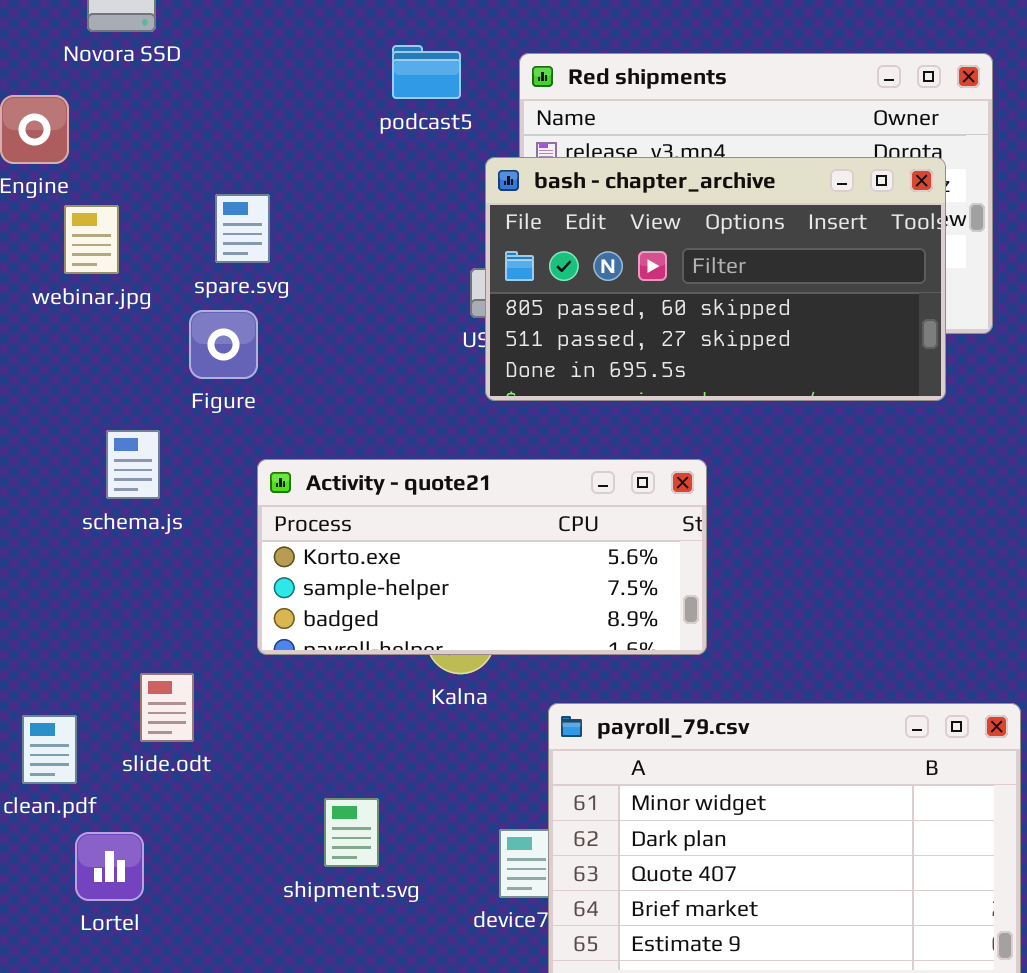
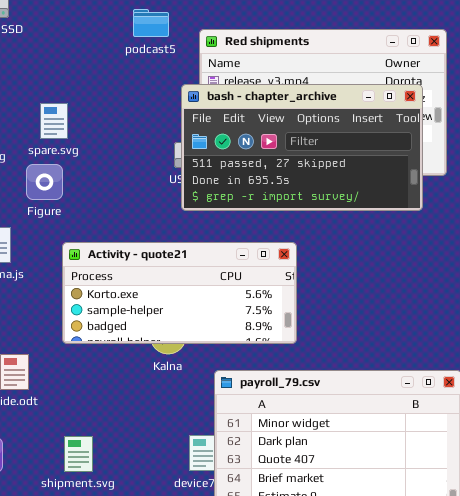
podcast5: [392,45,461,99] -> [133,9,169,37], moved
bash - chapter_archive: [485,157,946,401] -> [181,84,423,211], scrolled down 1 row
shipment.svg: [324,798,379,867] -> [64,436,93,472], moved

